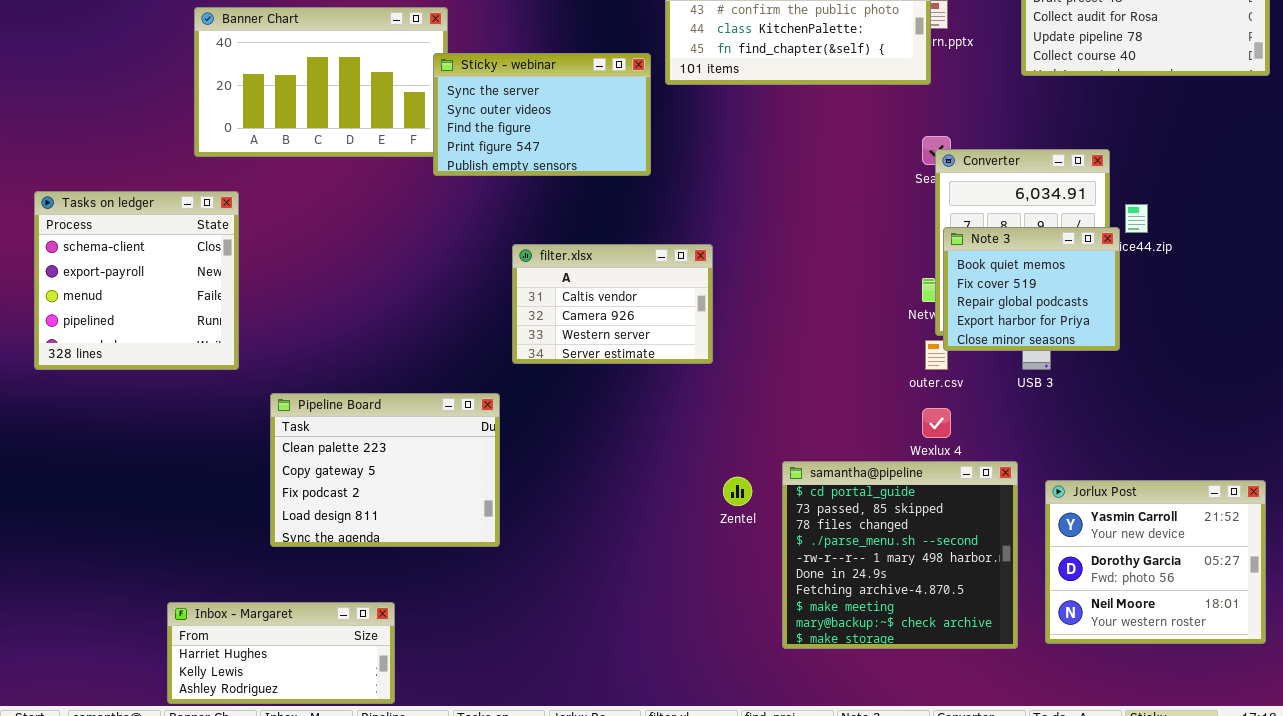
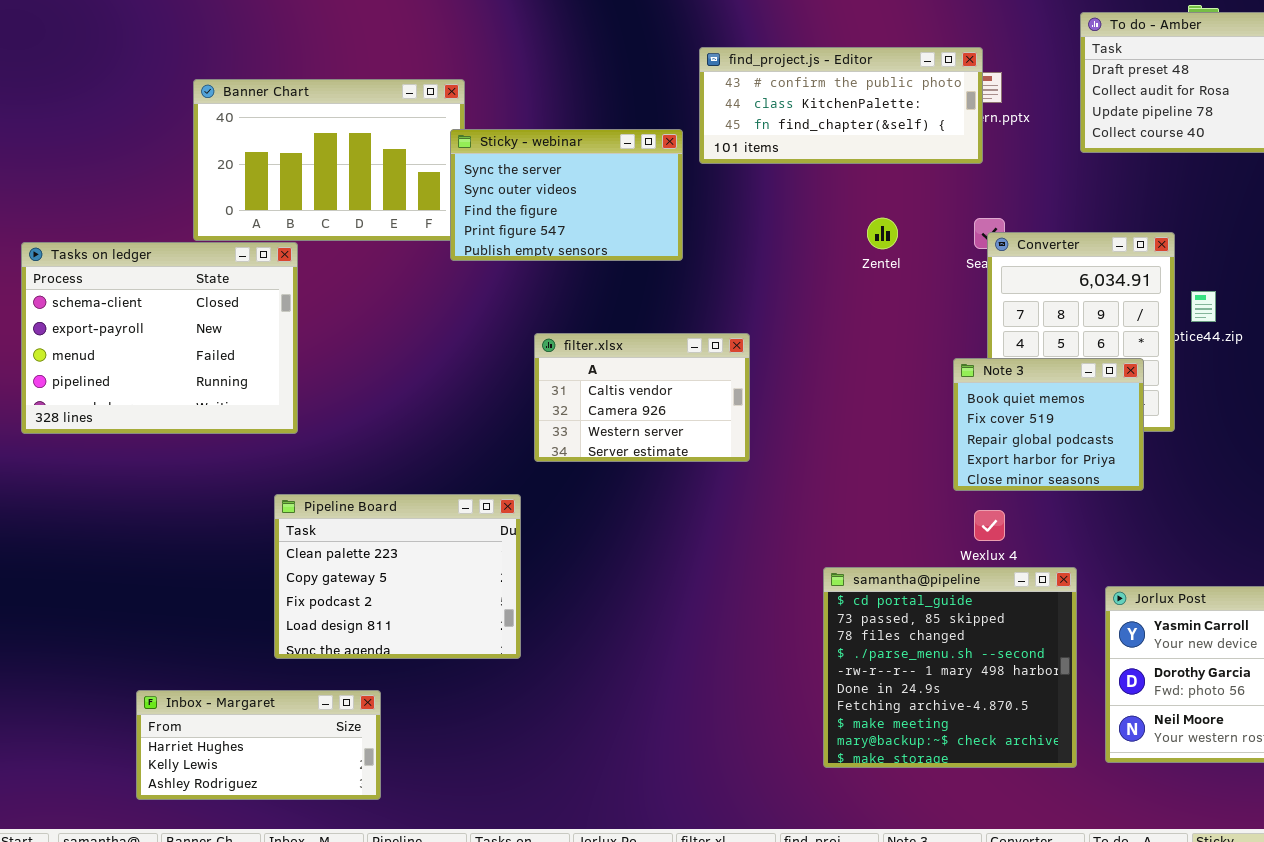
Tasks on ledger: [34,191,239,370] -> [21,242,298,434], moved, resized
Note 3: [943,227,1120,351] -> [953,358,1144,491], moved
Zentel: [723,477,752,506] -> [867,218,898,249], moved
Inbox - Margaret: [167,602,395,704] -> [136,690,381,800], moved

